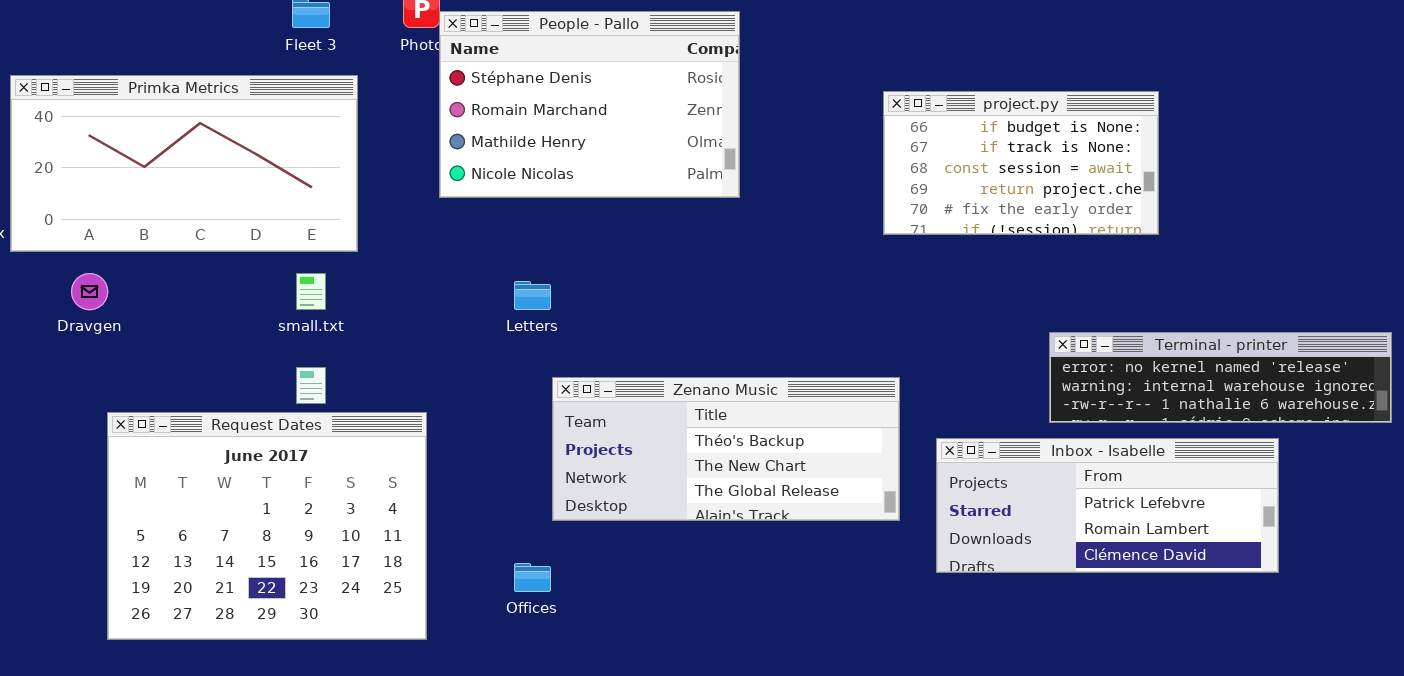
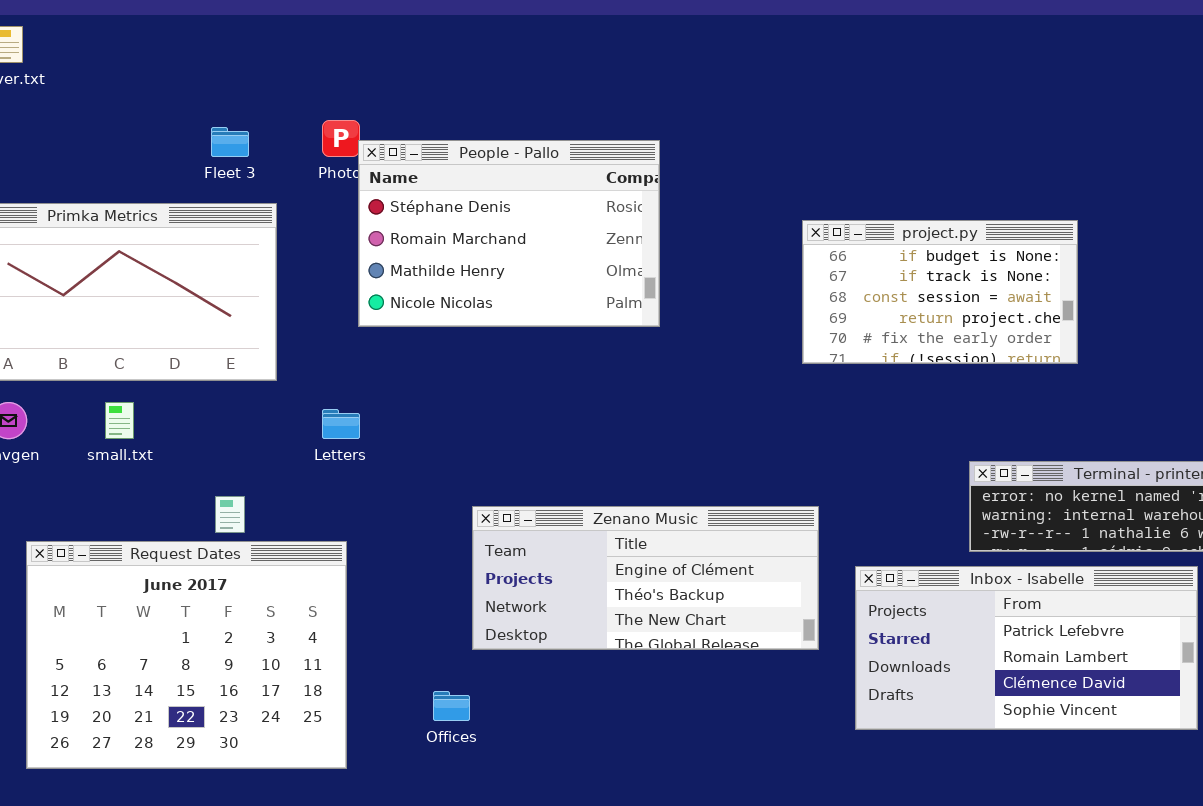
small.txt: [296,273,326,310] -> [105,402,134,439], moved
Letters: [514,281,551,310] -> [322,409,360,439], moved
Zenano Music: [552,377,900,521] -> [472,506,819,650], scrolled up 1 row
Inbox - Isabelle: [936,438,1279,573] -> [855,566,1198,730], resized

